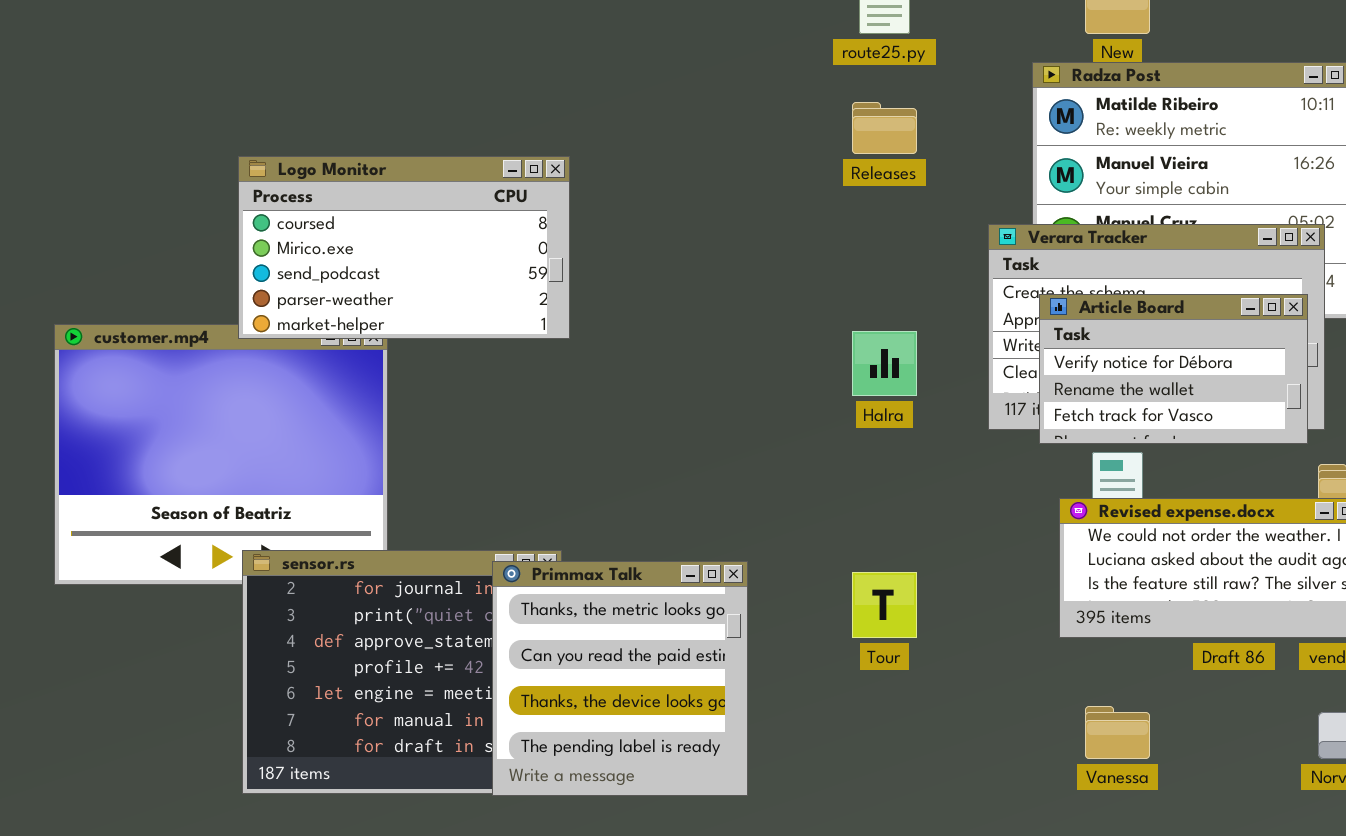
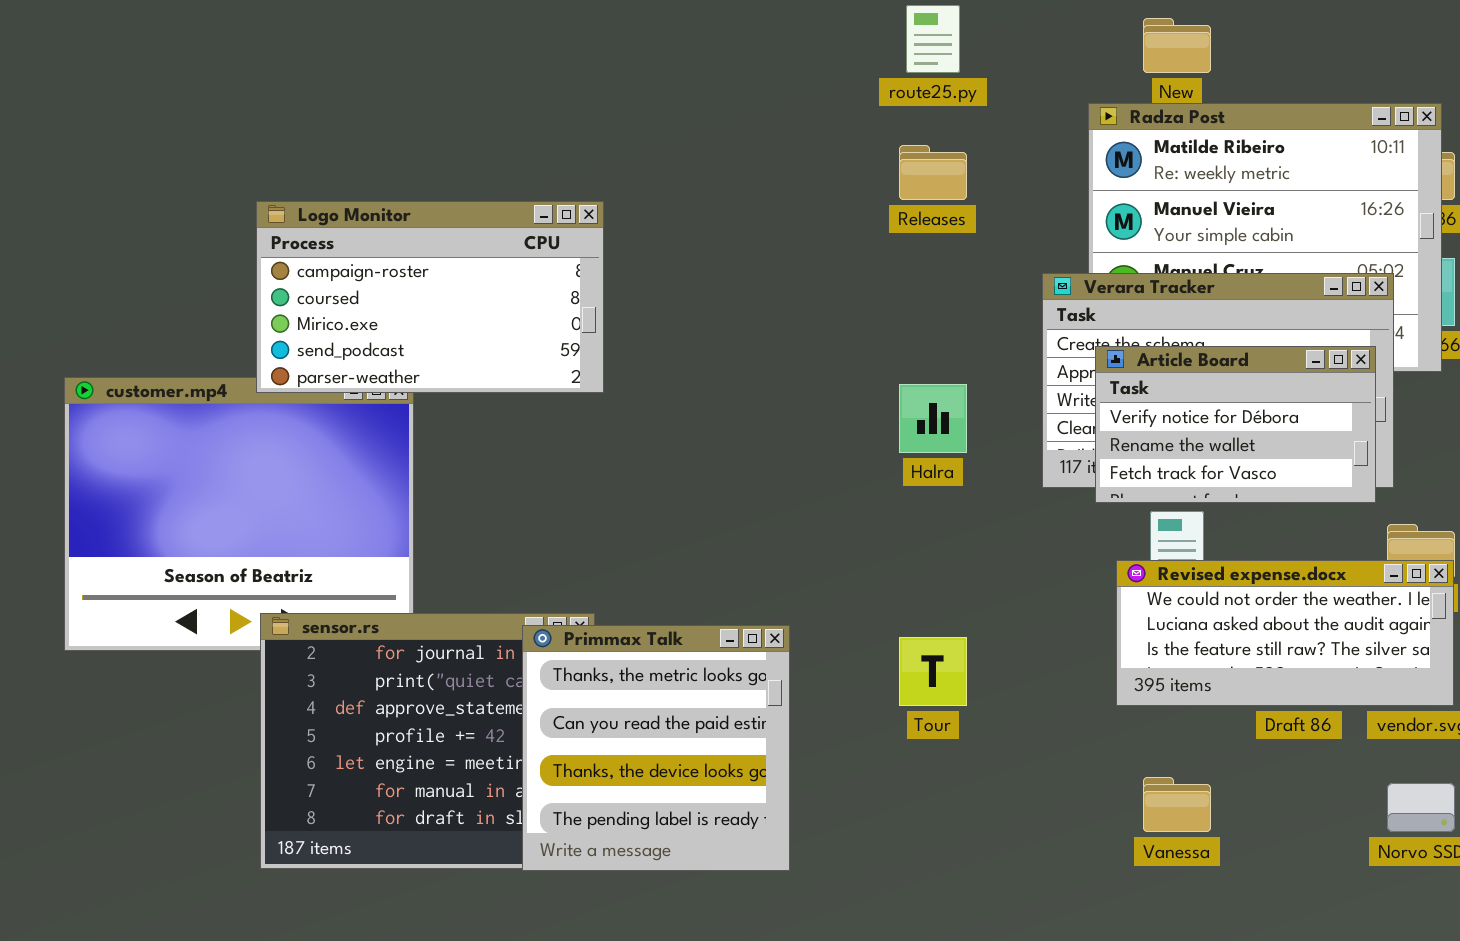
Logo Monitor: [238,156,570,339] -> [256,201,604,393], scrolled up 1 row

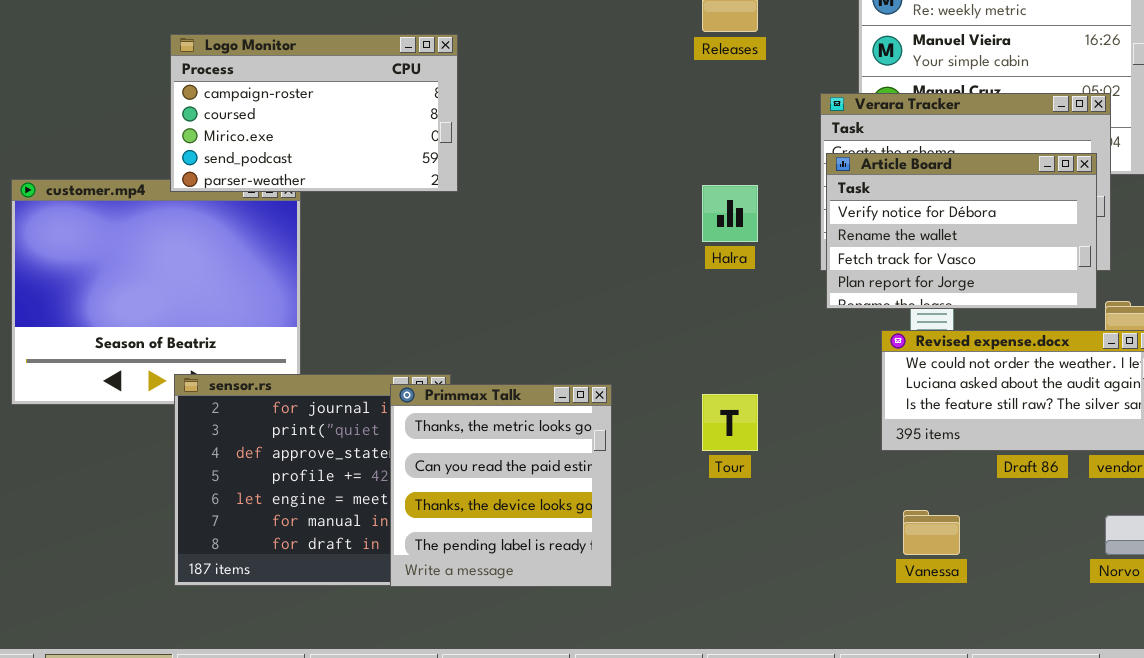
Article Board: [1095,346,1376,503] -> [826,153,1097,309], resized

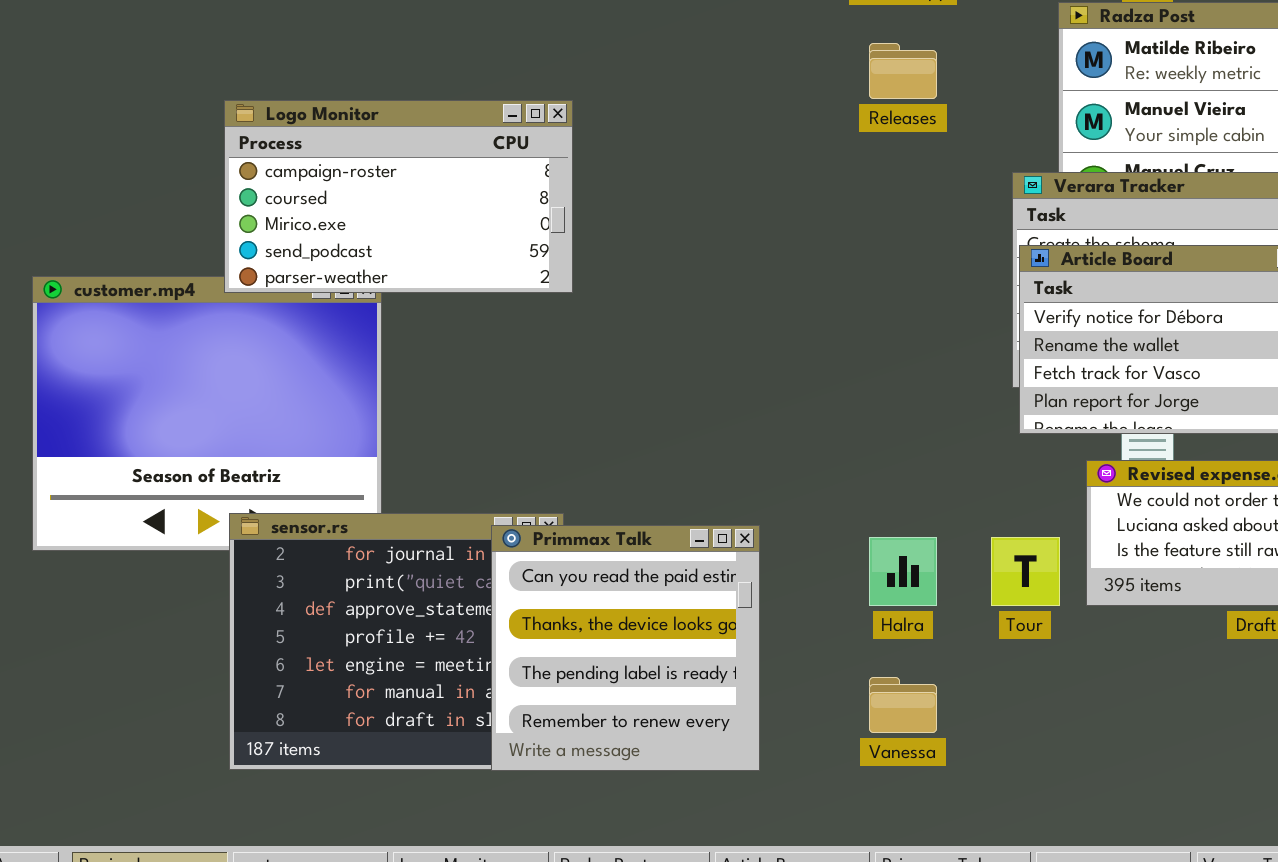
Halra: [702,185,758,242] -> [869,537,937,606], moved
Primmax Talk: [390,384,612,587] -> [491,525,760,771], scrolled down 1 row
Tour: [702,394,758,451] -> [991,537,1060,606], moved
Vanessa: [903,510,960,555] -> [869,677,937,733], moved

